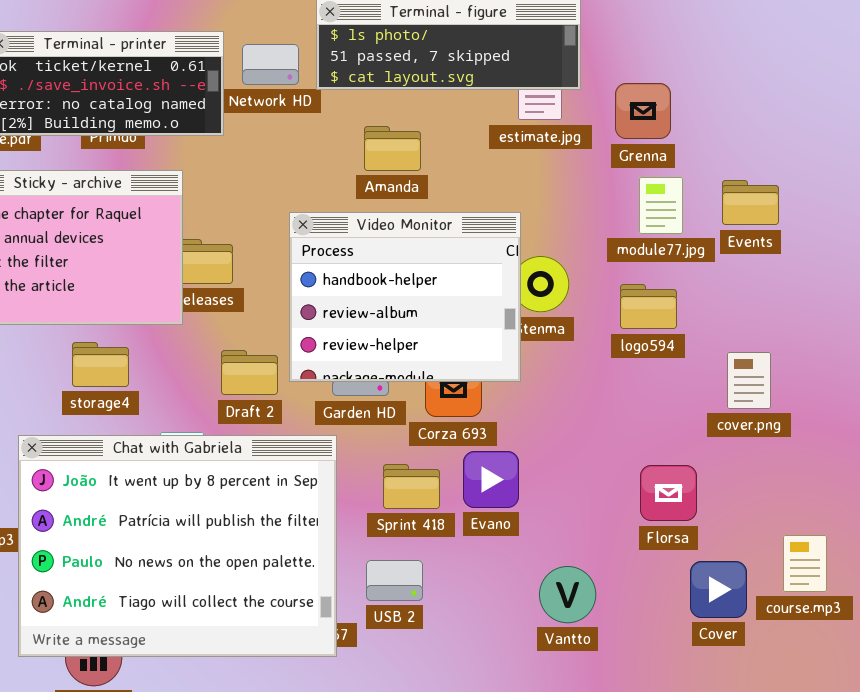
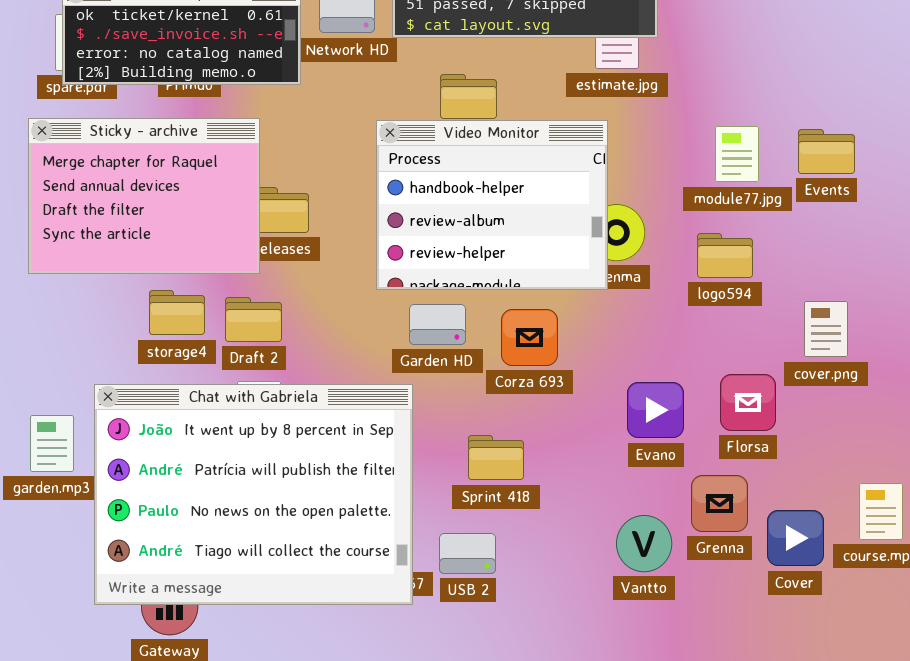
Grenna: [615,83,671,139] -> [691,475,748,532], moved
Video Monitor: [289,212,521,382] -> [376,120,608,290], moved
Draft 2: [221,350,278,395] -> [225,297,282,342], moved
Evano: [463,451,519,508] -> [627,382,684,438], moved
Sprint 418: [383,464,440,509] -> [468,435,524,480], moved
Florsa: [640,465,697,521] -> [720,374,776,431], moved
USB 2: [366,560,423,601] -> [439,533,496,574], moved

